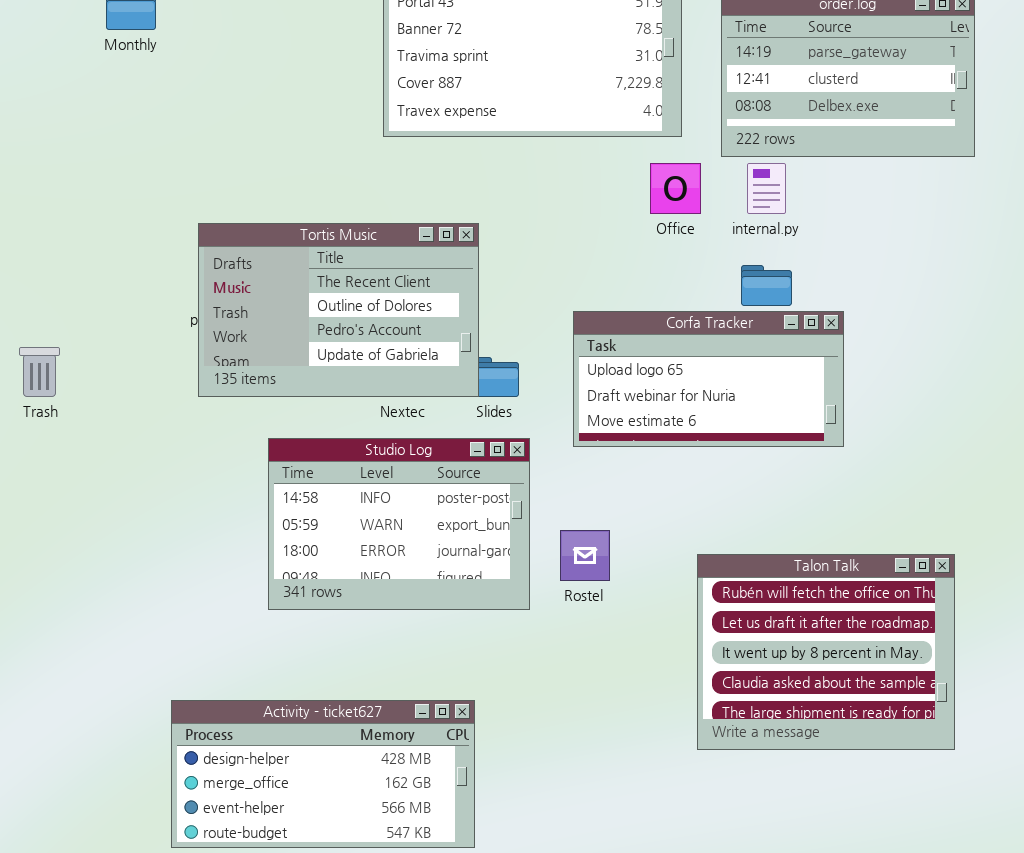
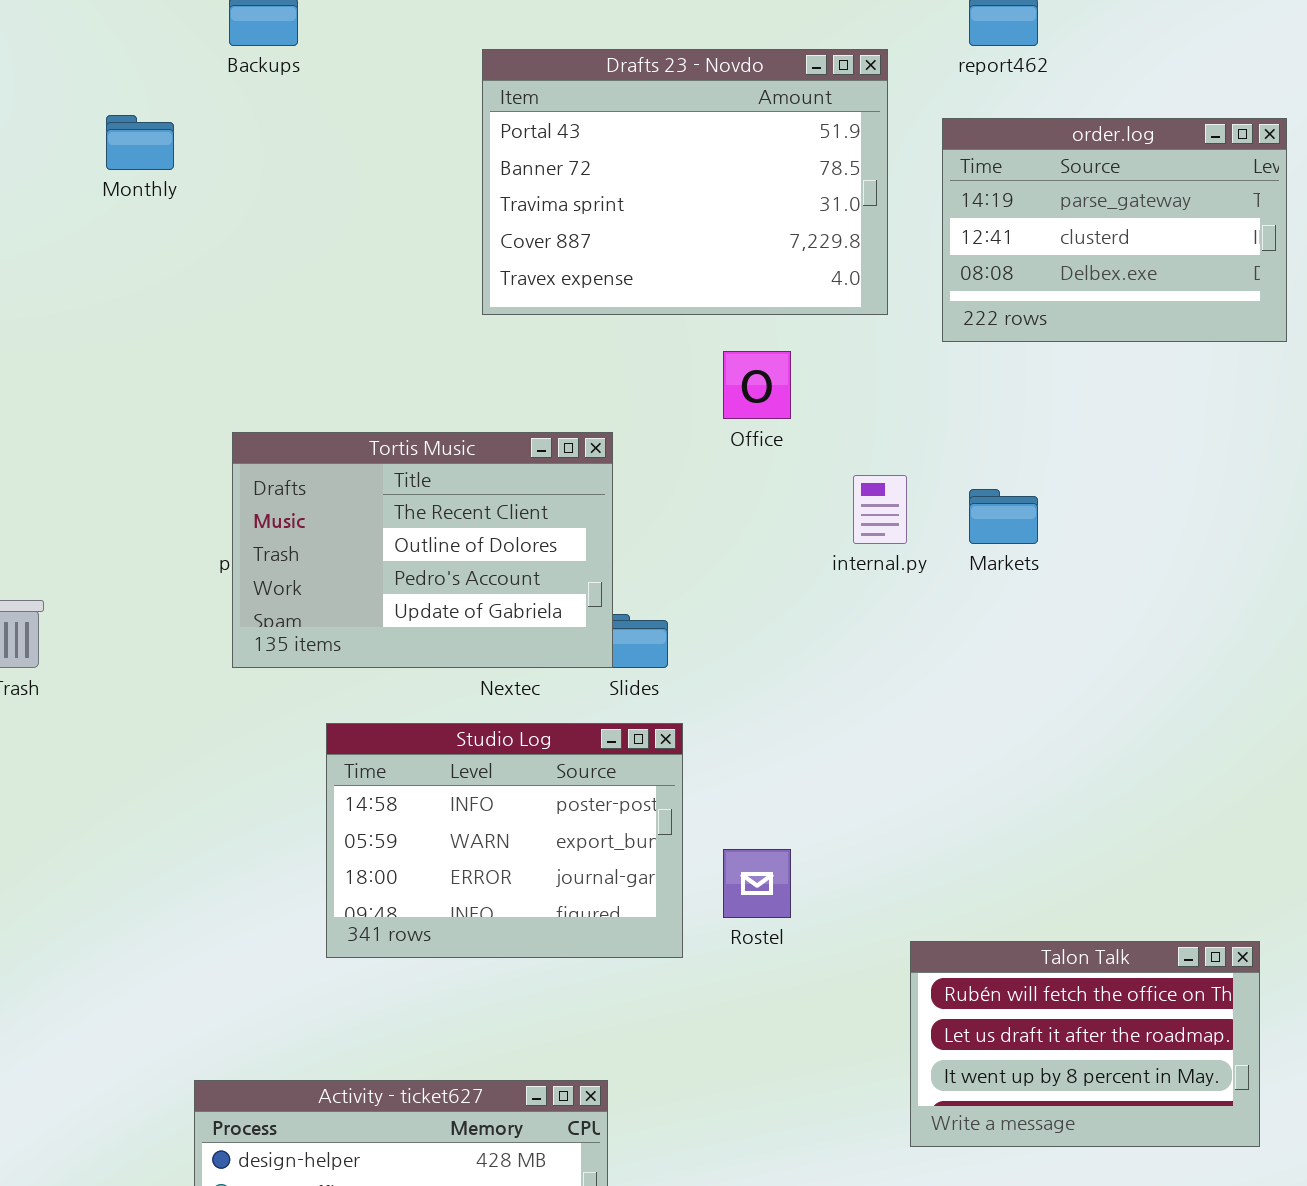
Office: [650,163,701,214] -> [723,351,791,419], moved
internal.py: [747,163,786,214] -> [853,475,907,544], moved
Corfa Tracker: [573,311,844,447] -> none, closed
Talon Talk: [697,554,955,750] -> [910,941,1260,1147], resized

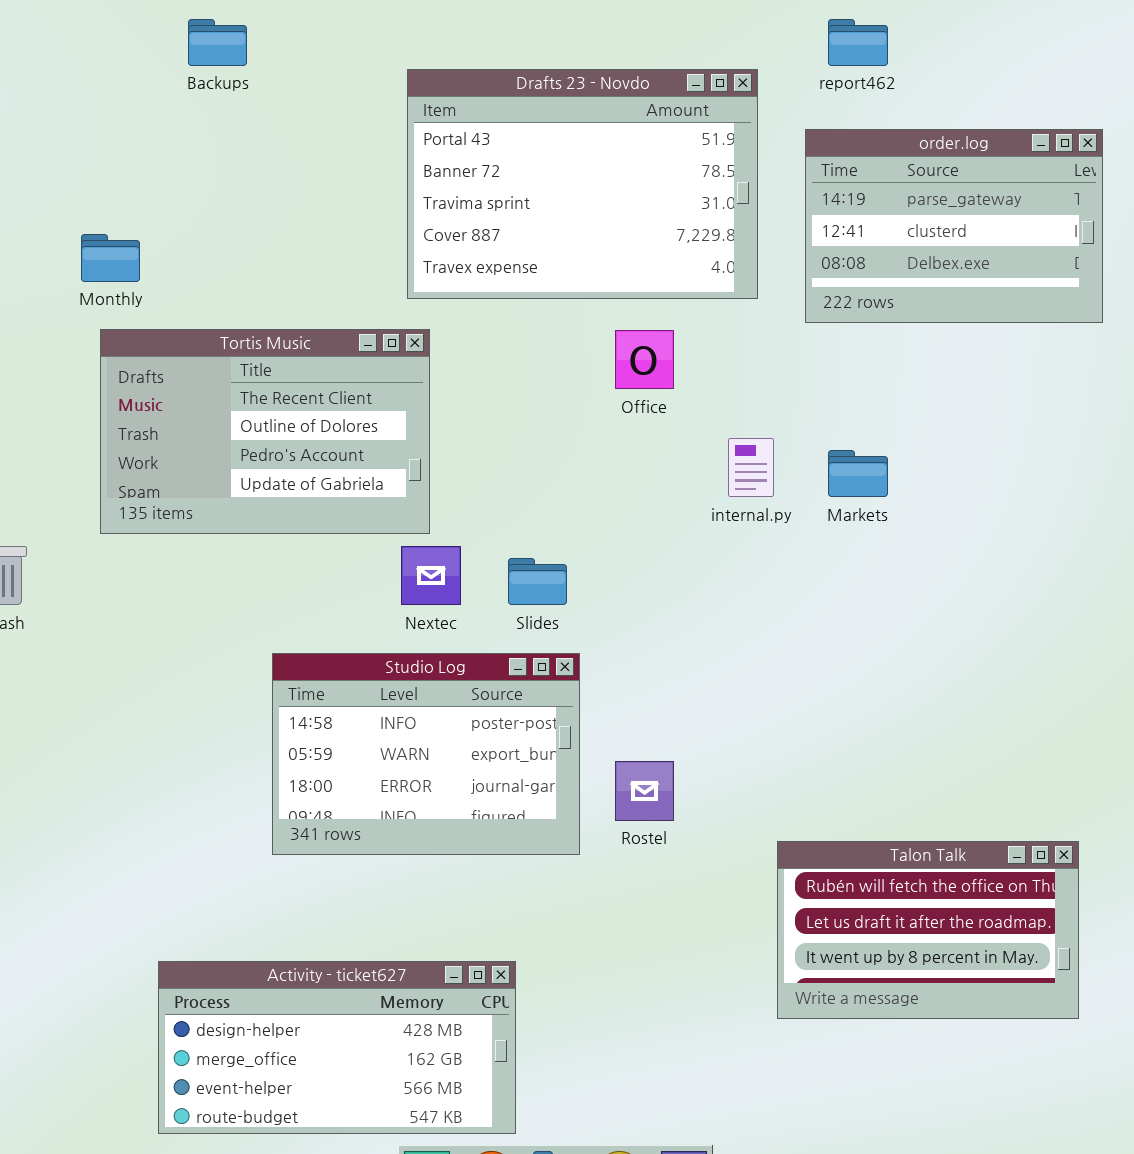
Monthly: [106,115,174,170] -> [81,234,140,282], moved
Tortis Music: [232,432,613,668] -> [100,329,430,534], moved

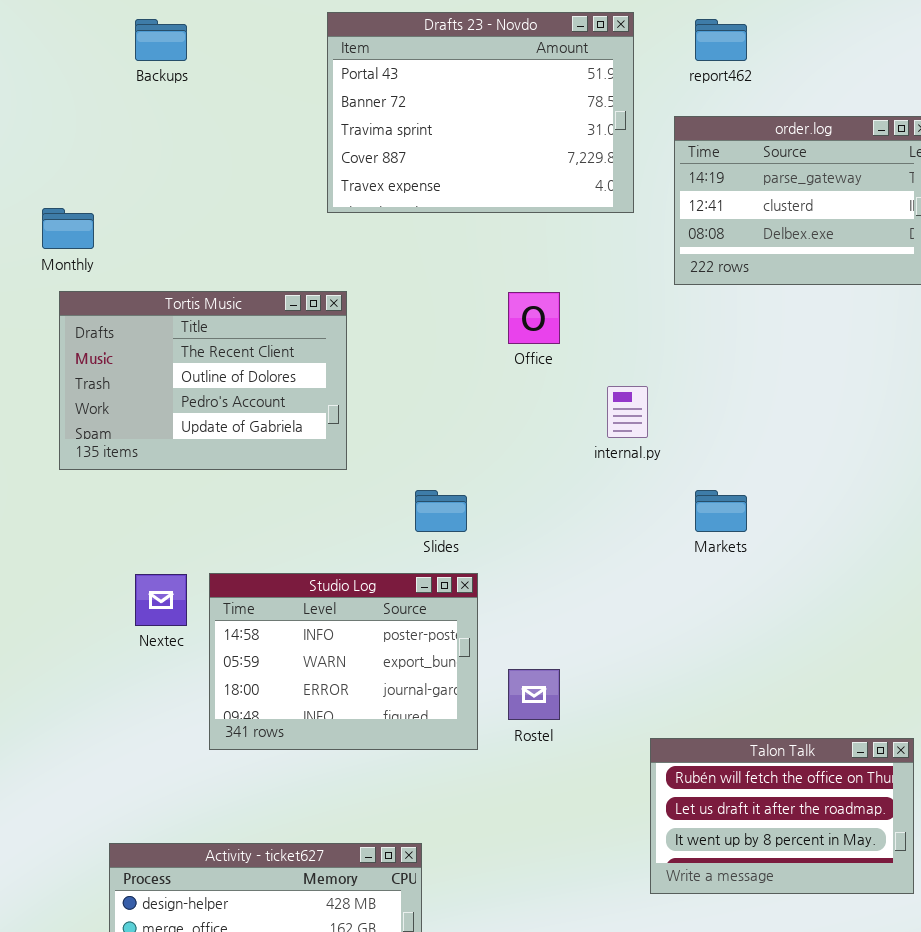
Drafts 23 - Novdo: [407,69,758,299] -> [327,12,634,213], moved
Markets: [828,450,888,497] -> [695,490,747,532], moved
Nextec: [401,546,461,605] -> [135,574,187,626], moved

